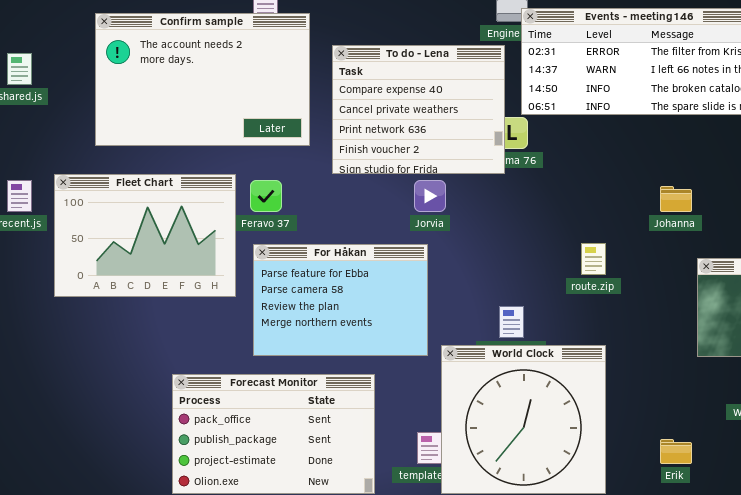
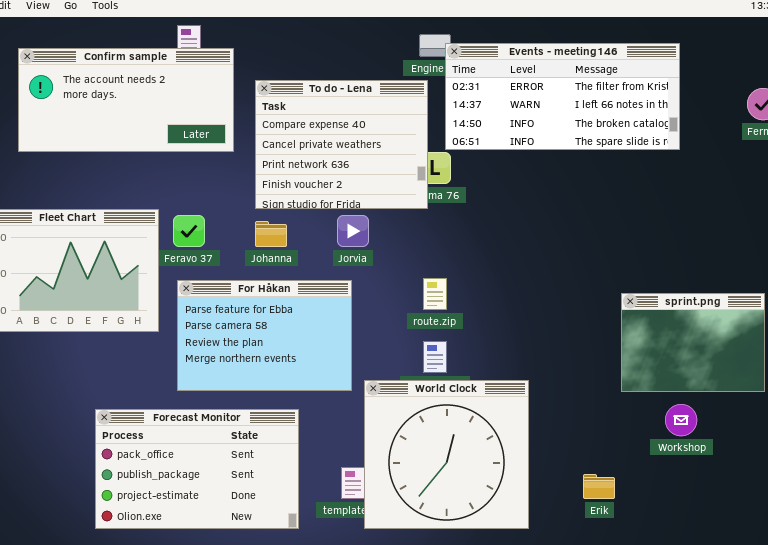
Confirm sample: [95,13,310,146] -> [18,48,234,152], resized
Johanna: [660,186,692,212] -> [255,221,287,247], moved
route.zip: [581,243,606,275] -> [423,278,447,310], moved

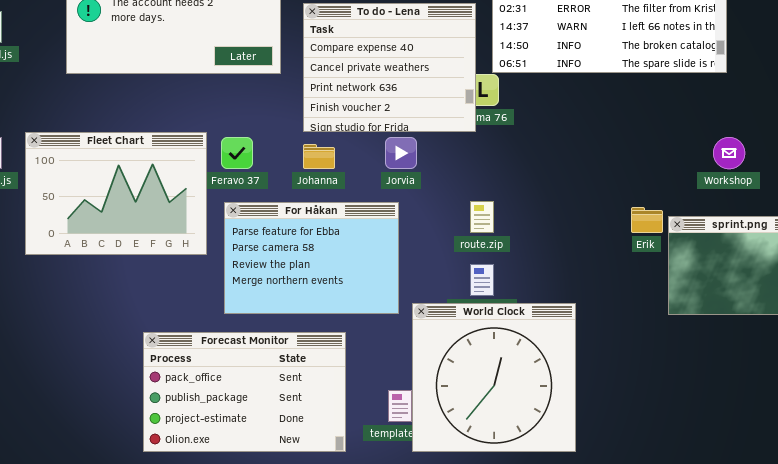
Workshop: [665,404,697,436] -> [713,137,745,169], moved
Erik: [583,474,615,499] -> [631,207,663,233], moved

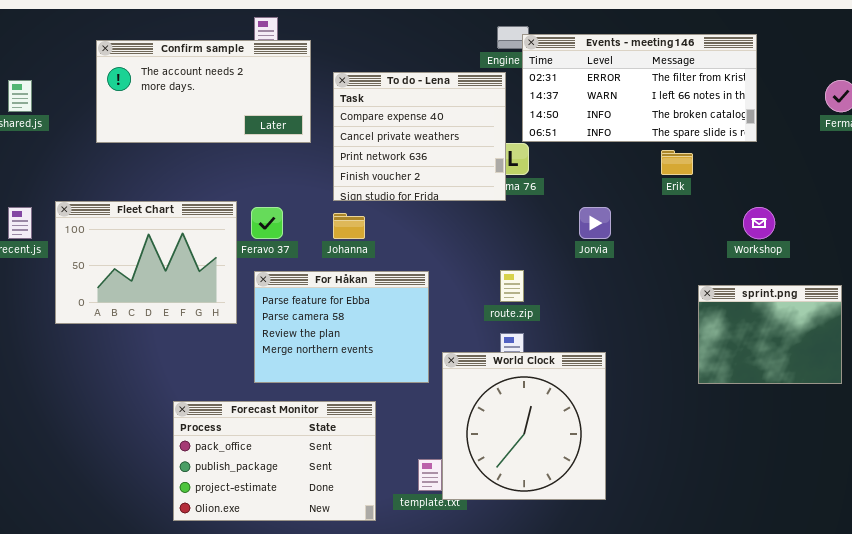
Jorvia: [385,137,417,169] -> [579,207,611,239], moved
Erik: [631,207,663,233] -> [661,150,693,175], moved
World Clock: [412,303,576,452] -> [442,352,606,500], moved

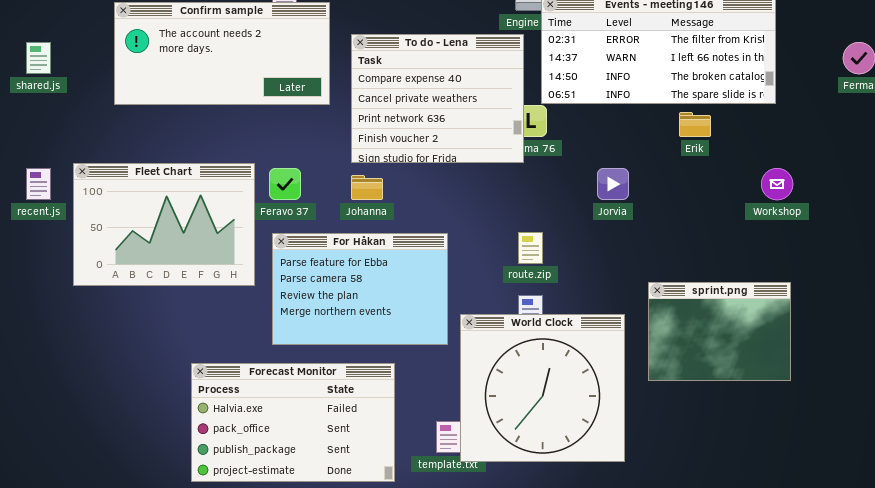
sprint.png: [698,285,842,384] -> [648,282,791,381], moved
Forecast Monitor: [173,401,376,521] -> [191,363,395,482], scrolled up 1 row

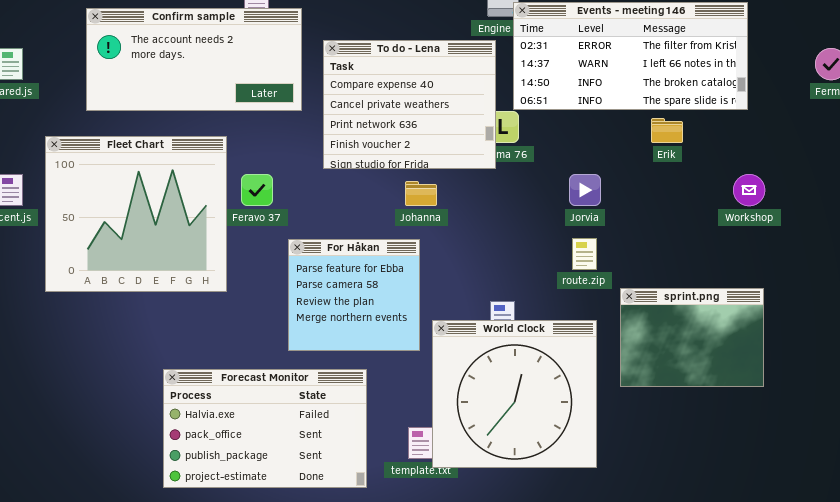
Fleet Chart: [73,163,255,286] -> [45,136,227,292], resized
Johanna: [351,175,383,200] -> [405,181,437,206], moved
route.zip: [518,232,543,264] -> [572,238,597,270], moved
For Håkan: [272,233,448,345] -> [288,239,420,351], resized

